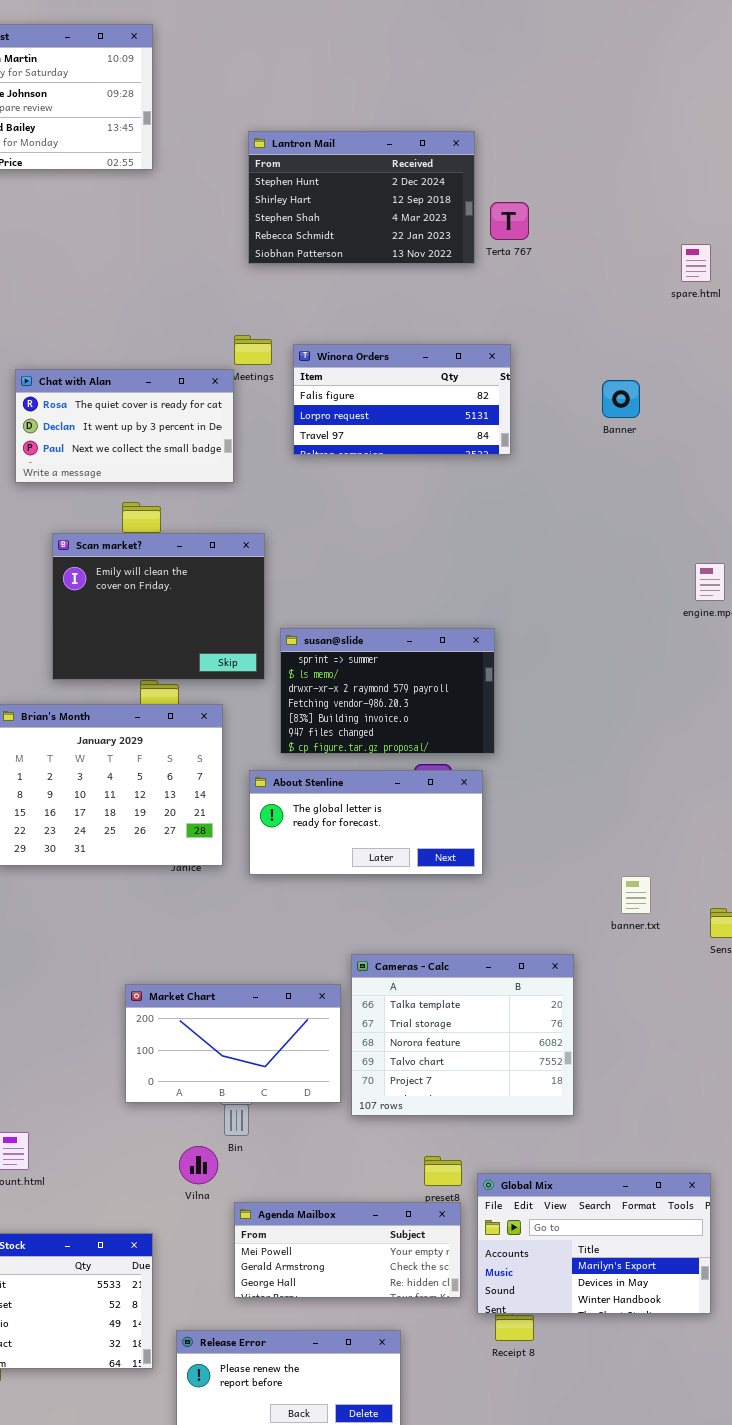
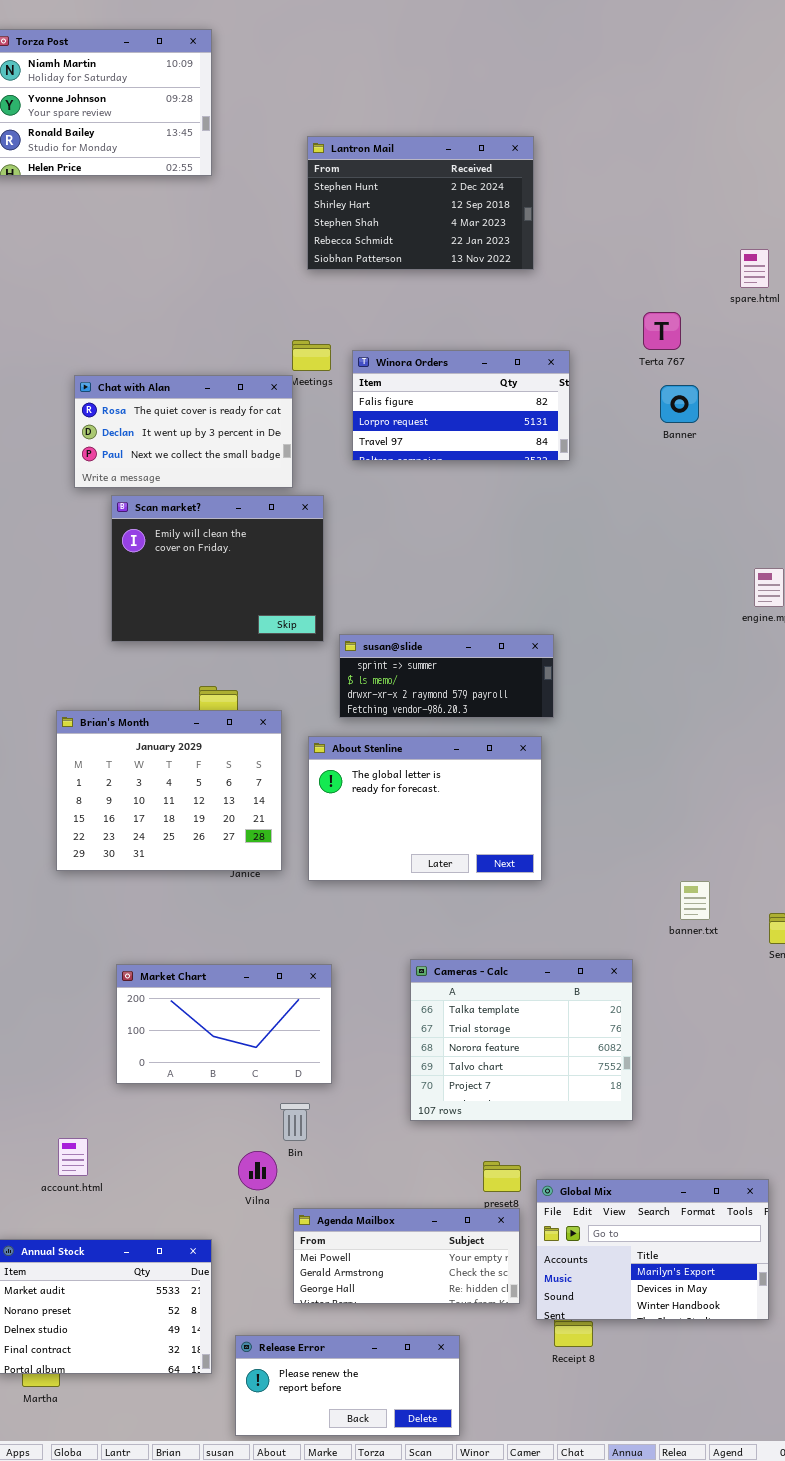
Terta 767: [490,202,529,240] -> [643,312,681,350], moved
Scan market?: [52,533,265,680] -> [111,495,324,642], moved
susan@slide: [280,628,495,754] -> [339,634,554,718], resized
About Stenline: [249,770,483,875] -> [308,736,542,881], resized
Market Chart: [125,984,341,1103] -> [116,964,332,1084], moved

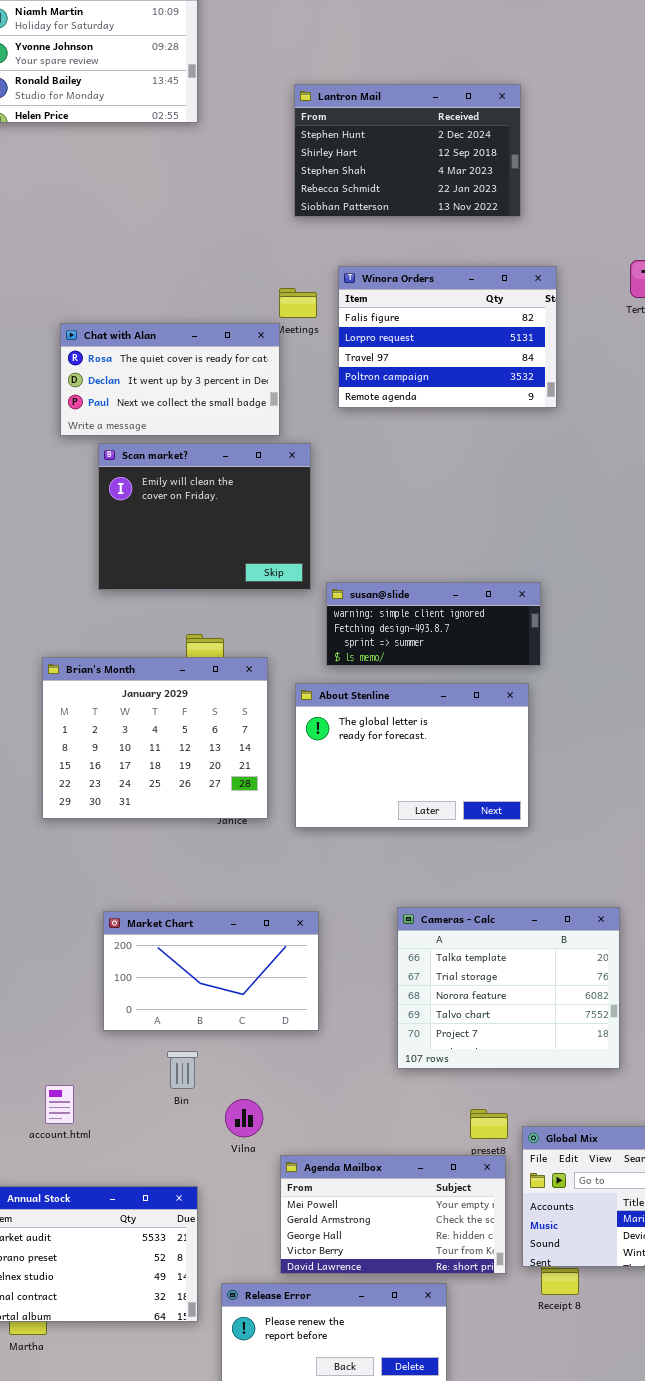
Winora Orders: [352,350,570,461] -> [338,266,557,408], resized
susan@slide: [339,634,554,718] -> [326,582,541,666], scrolled up 2 rows
Bin: [280,1103,310,1141] -> [167,1051,198,1089], moved
Agenda Mailbox: [293,1208,520,1304] -> [280,1155,506,1274], resized

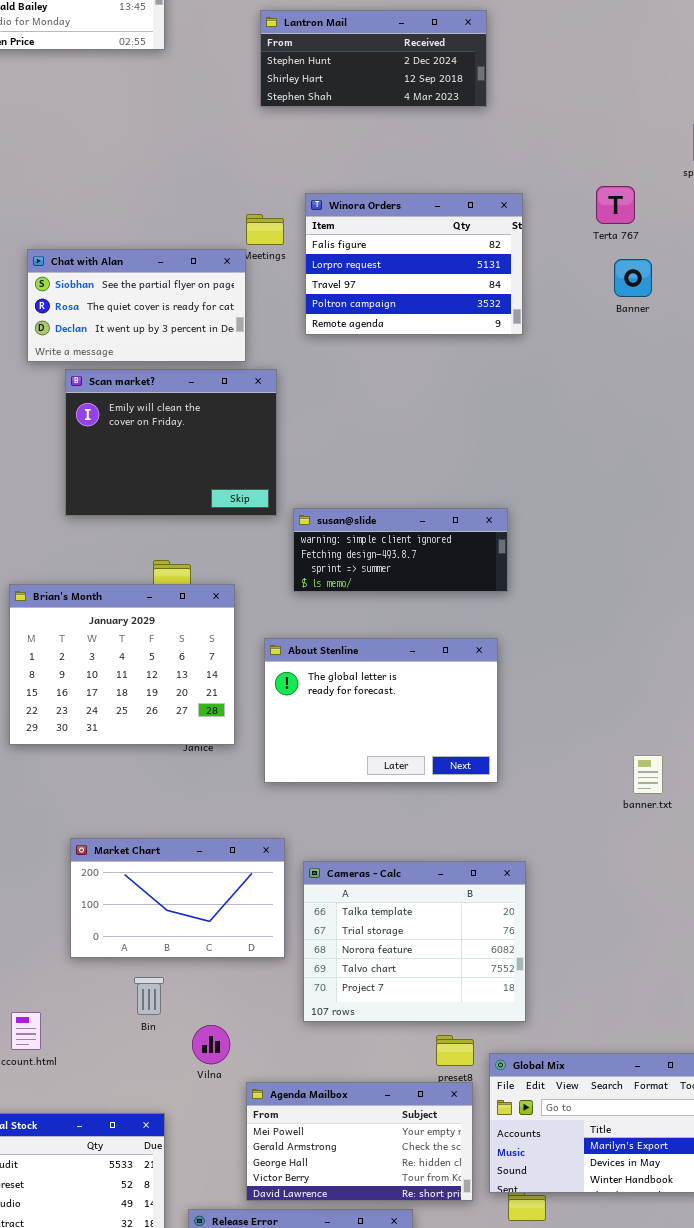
Lantron Mail: [294,84,521,217] -> [260,10,487,107], resized
Chat with Alan: [60,323,280,436] -> [27,249,246,362], scrolled up 1 row
About Stenline: [295,683,529,828] -> [264,638,498,783], moved
Cameras - Calc: [397,907,620,1069] -> [303,861,526,1022], moved

